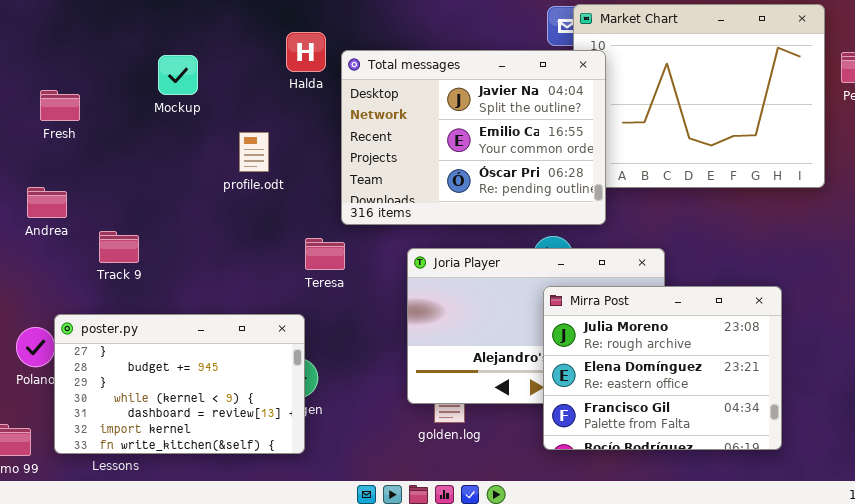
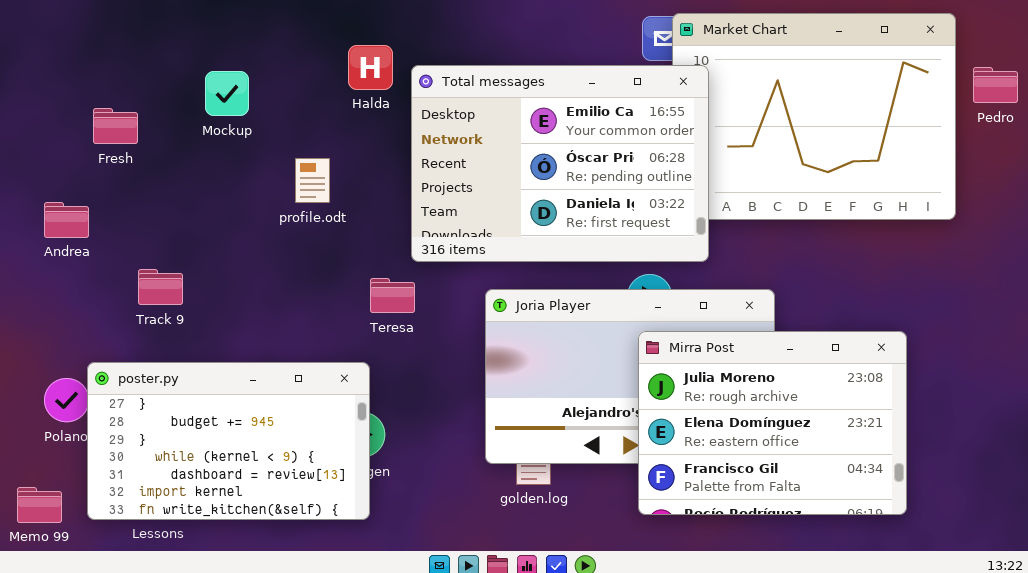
Total messages: [341,50,606,225] -> [411,65,709,262], scrolled down 1 row
Fresh: [40,90,80,121] -> [93,108,138,144], moved
Andrea: [27,187,67,218] -> [44,202,89,238], moved

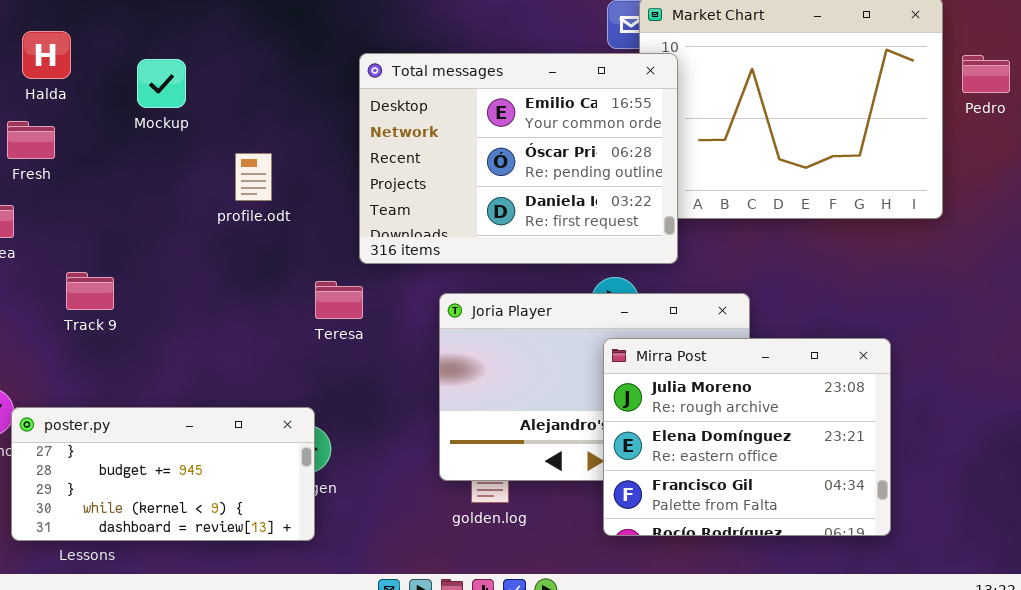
Halda: [348,45,393,90] -> [22,31,71,79], moved
Fresh: [93,108,138,144] -> [7,121,55,159], moved
poster.py: [87,362,370,520] -> [11,407,315,541], resized

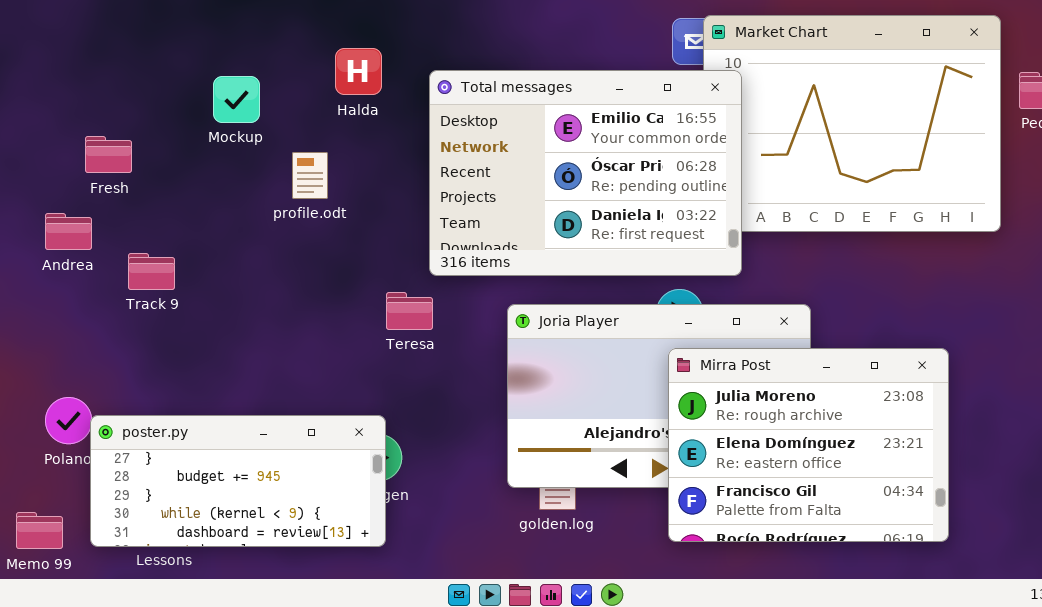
Halda: [22,31,71,79] -> [335,48,382,95], moved
profile.odt: [235,153,272,201] -> [292,152,328,199], moved
Track 9: [66,272,114,310] -> [128,253,175,290], moved

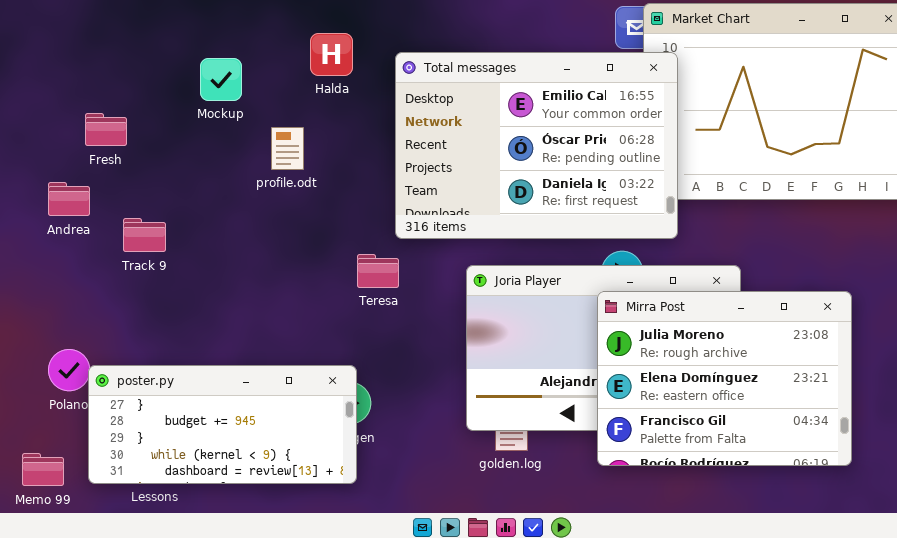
Mirra Post: [668,348,949,542] -> [597,291,852,466], moved

